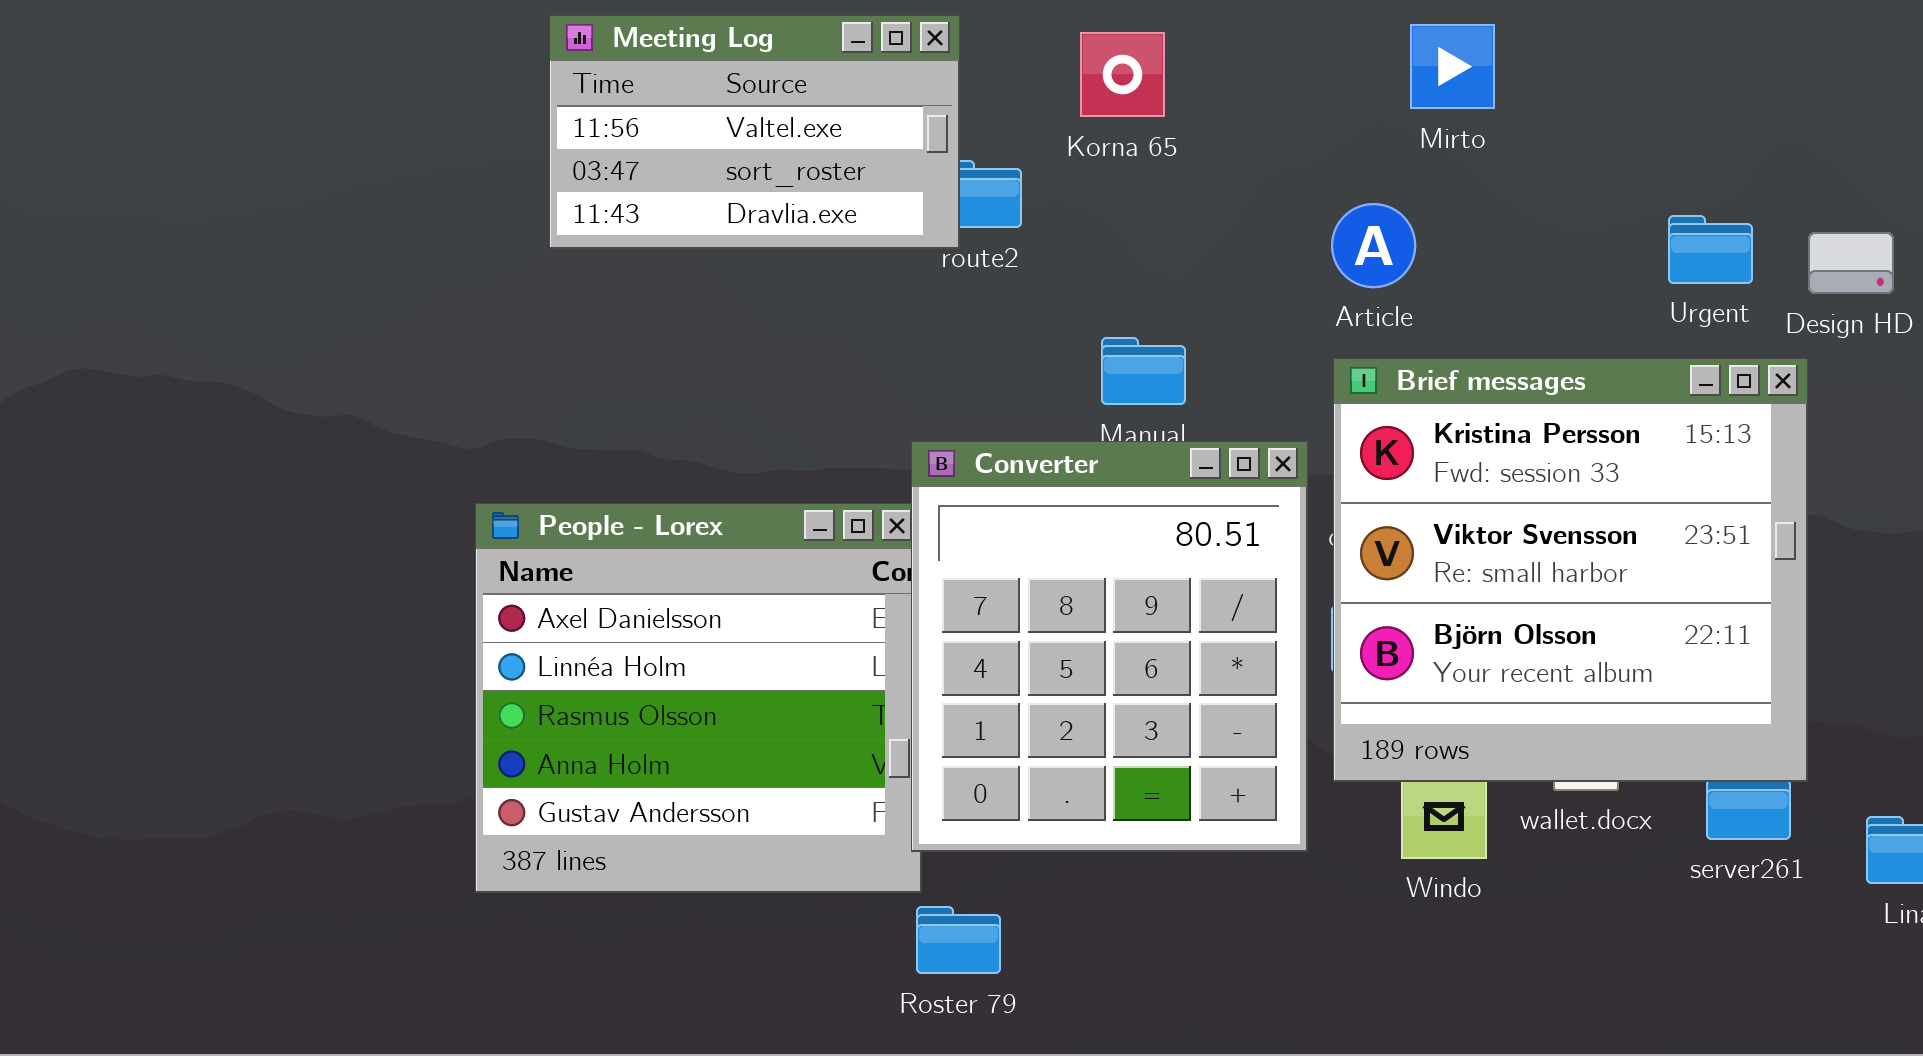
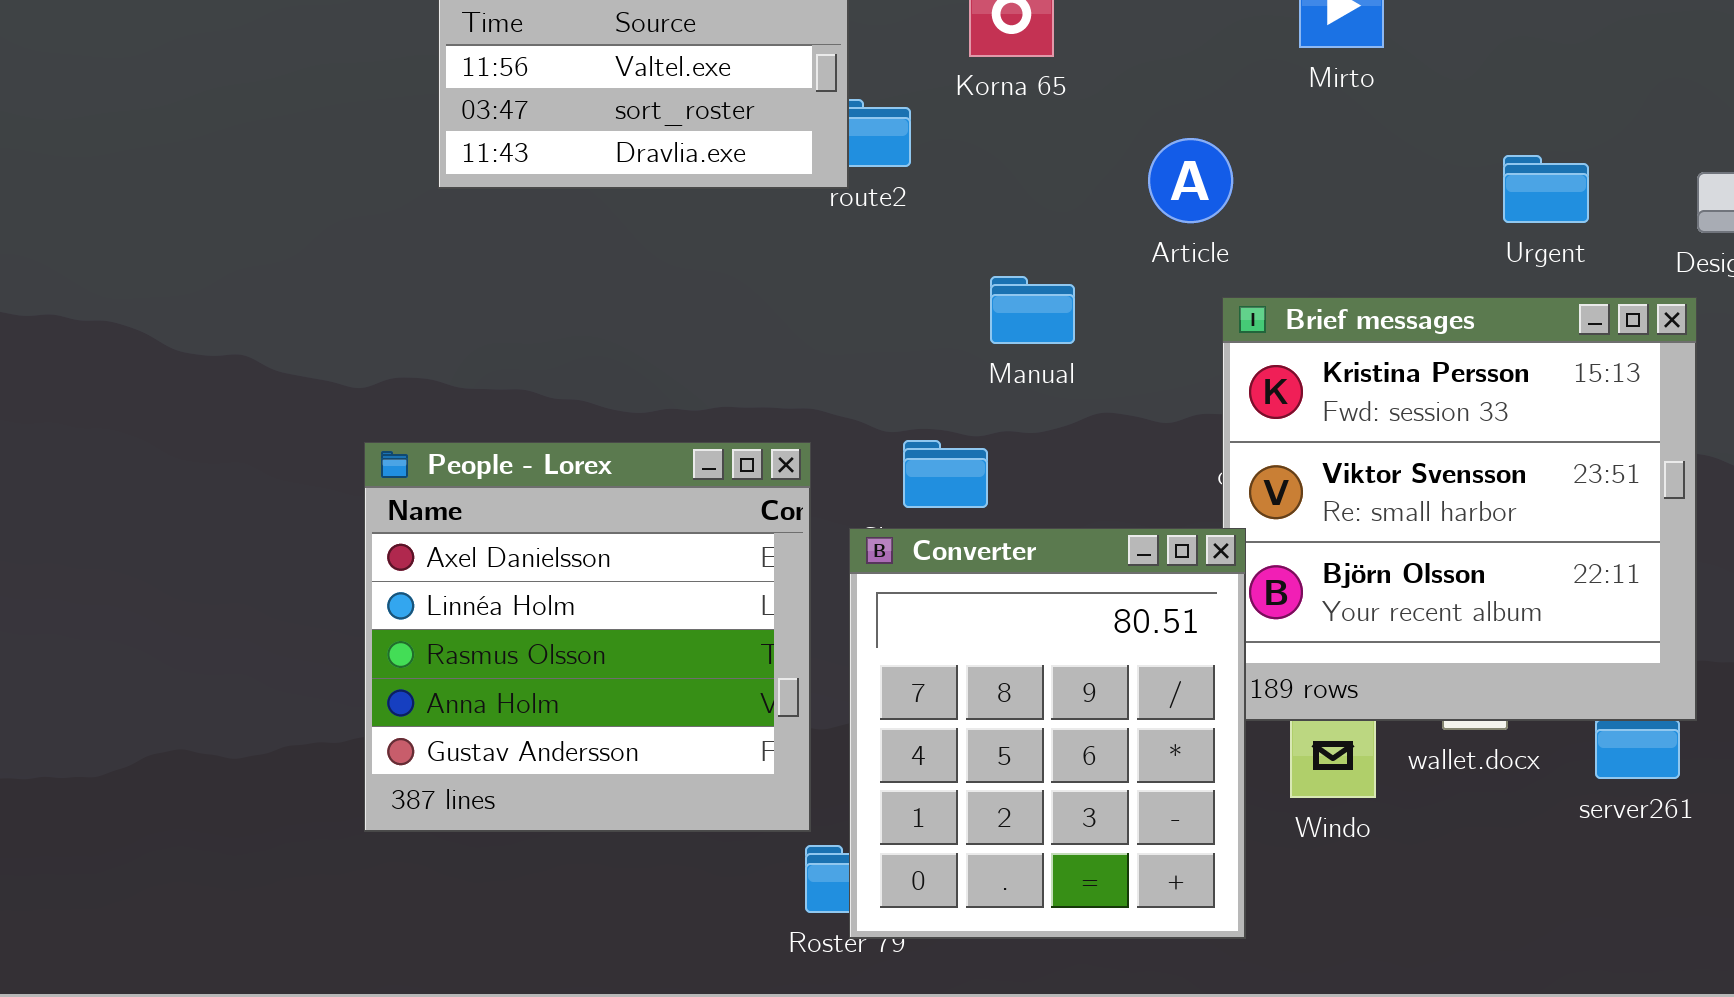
Article: [1331,203,1416,288] -> [1148,138,1233,223], moved
Urgent: [1668,215,1753,284] -> [1503,155,1589,223], moved
Converter: [911,441,1308,852] -> [849,528,1246,939], moved

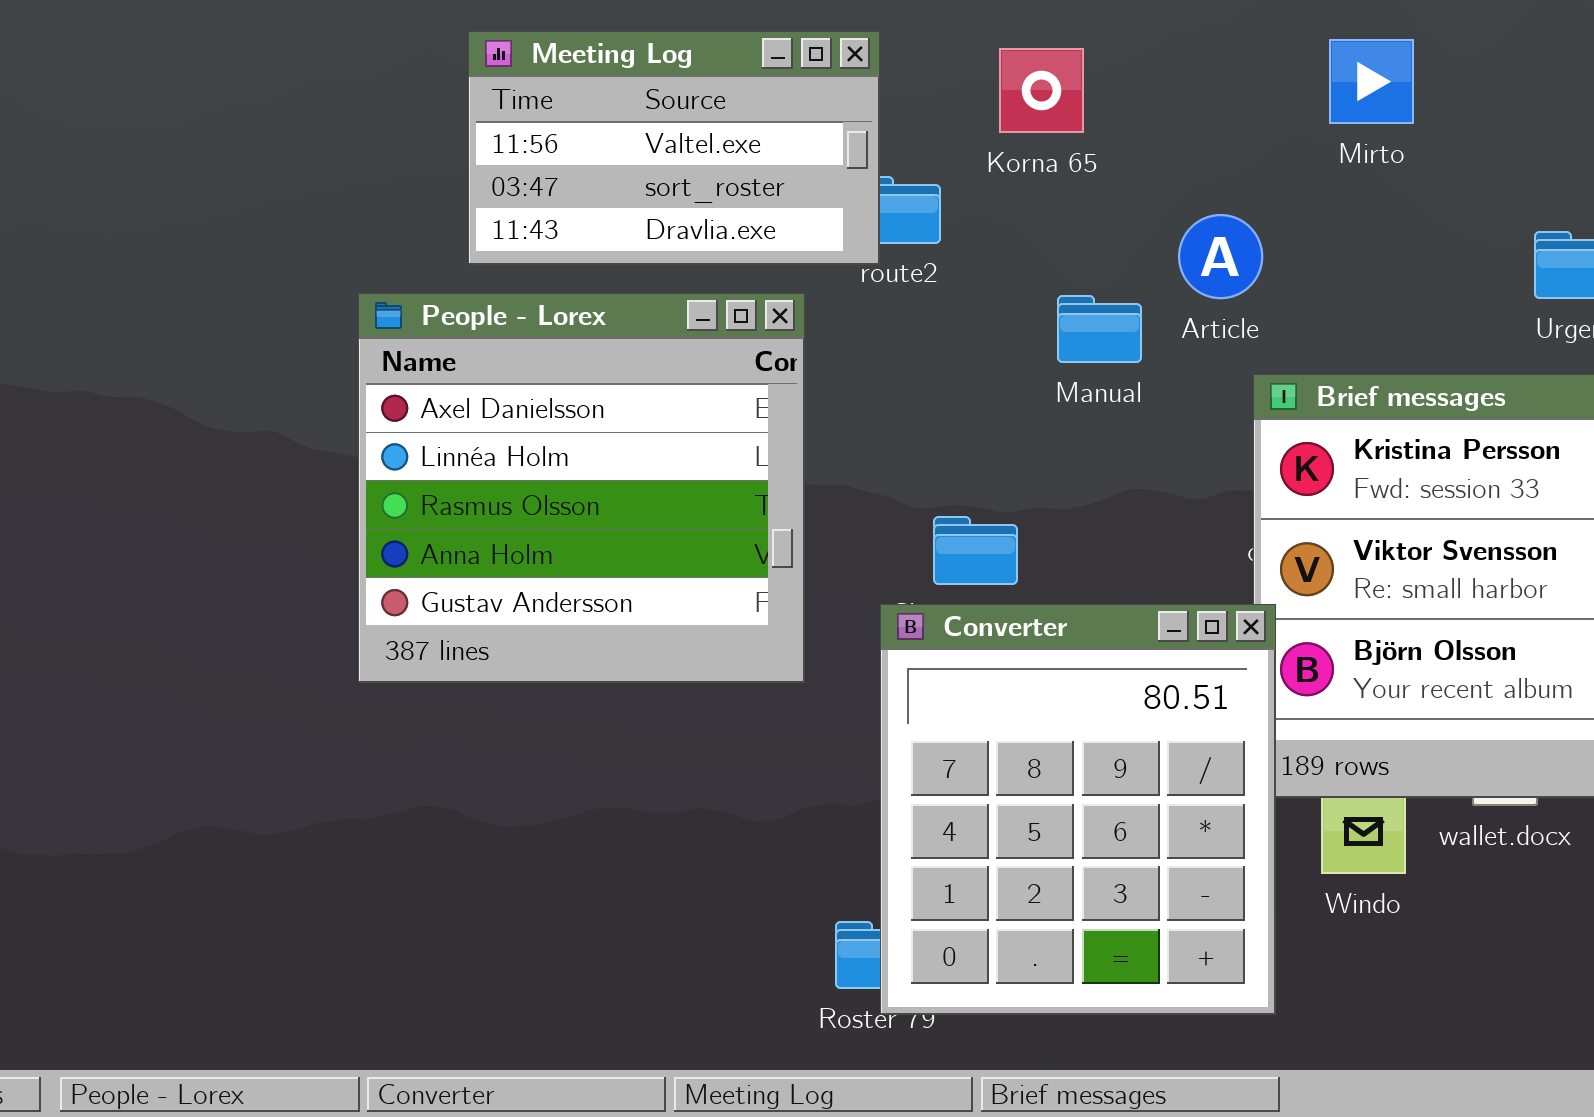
Manual: [990,276,1075,344] -> [1057,295,1142,363], moved
People - Lorex: [364,442,811,832] -> [358,293,805,683], moved

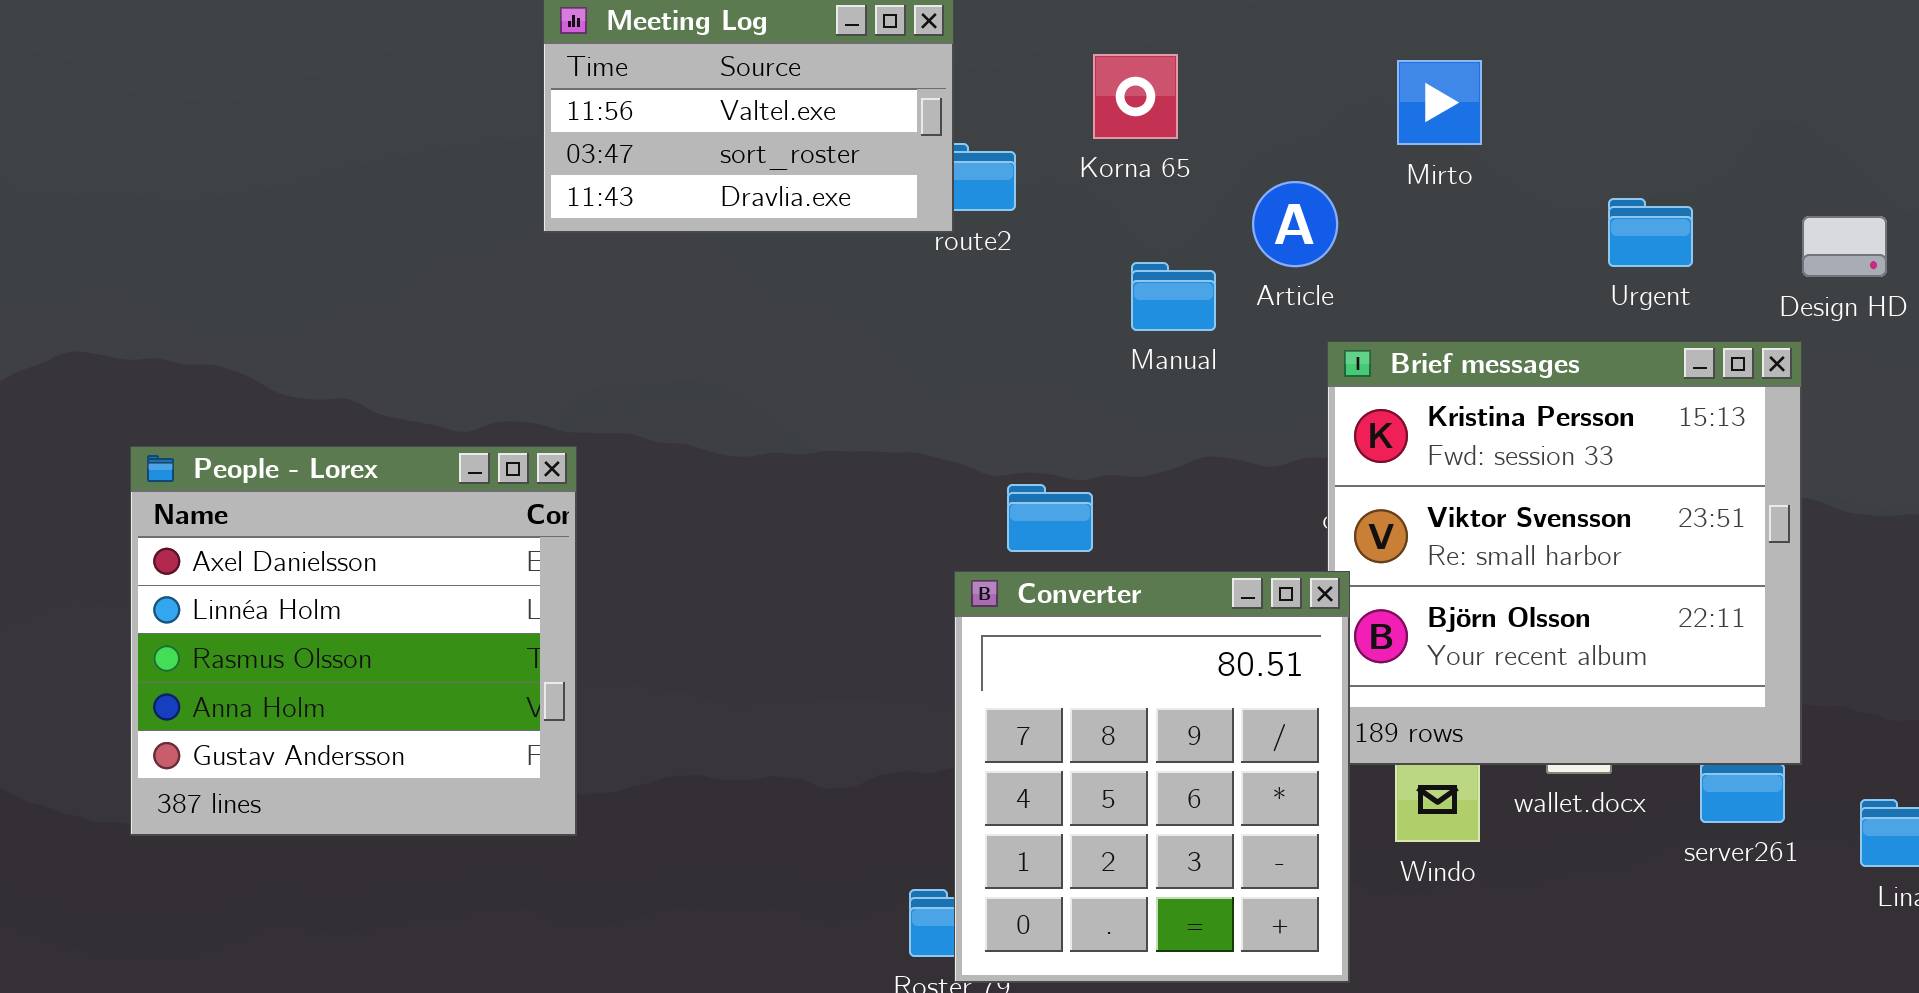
Mirto: [1329,39,1414,124] -> [1397,60,1482,145], moved
Korna 65: [999,48,1084,133] -> [1093,54,1178,139], moved
People - Lorex: [358,293,805,683] -> [130,446,577,836], moved

